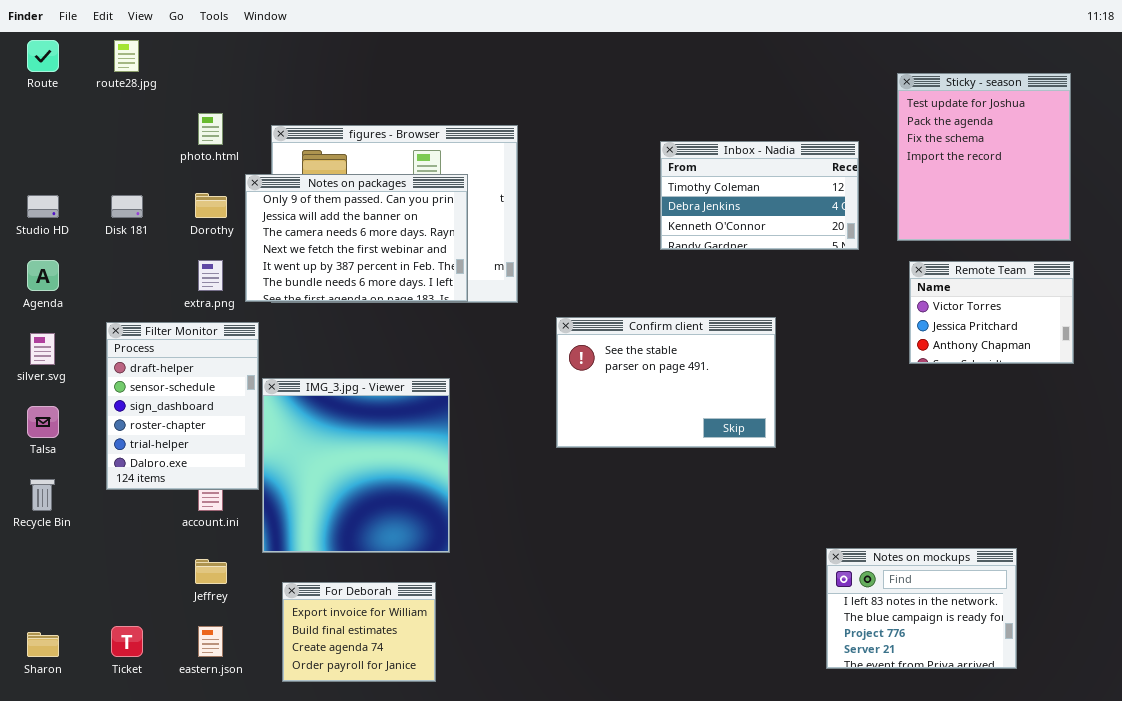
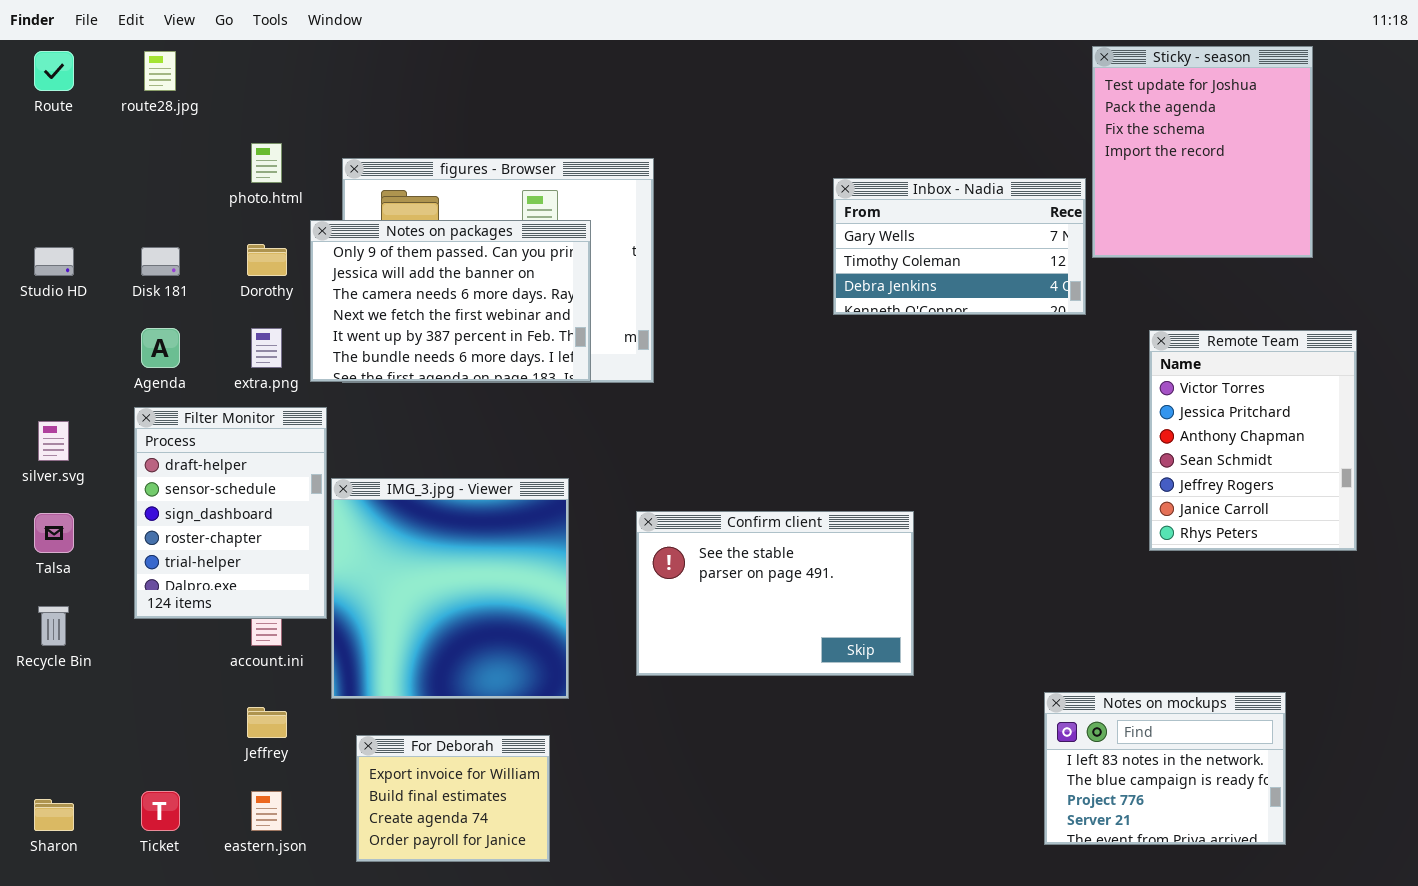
Sticky - season: [897,73,1071,241] -> [1092,46,1313,258], moved
Inbox - Nadia: [660,141,859,250] -> [833,178,1086,315], scrolled up 1 row
Agenda: [27,260,59,291] -> [141,328,180,368], moved
Remote Team: [909,261,1074,364] -> [1149,330,1357,551], resized
Confirm client: [556,317,776,448] -> [636,511,914,676], moved

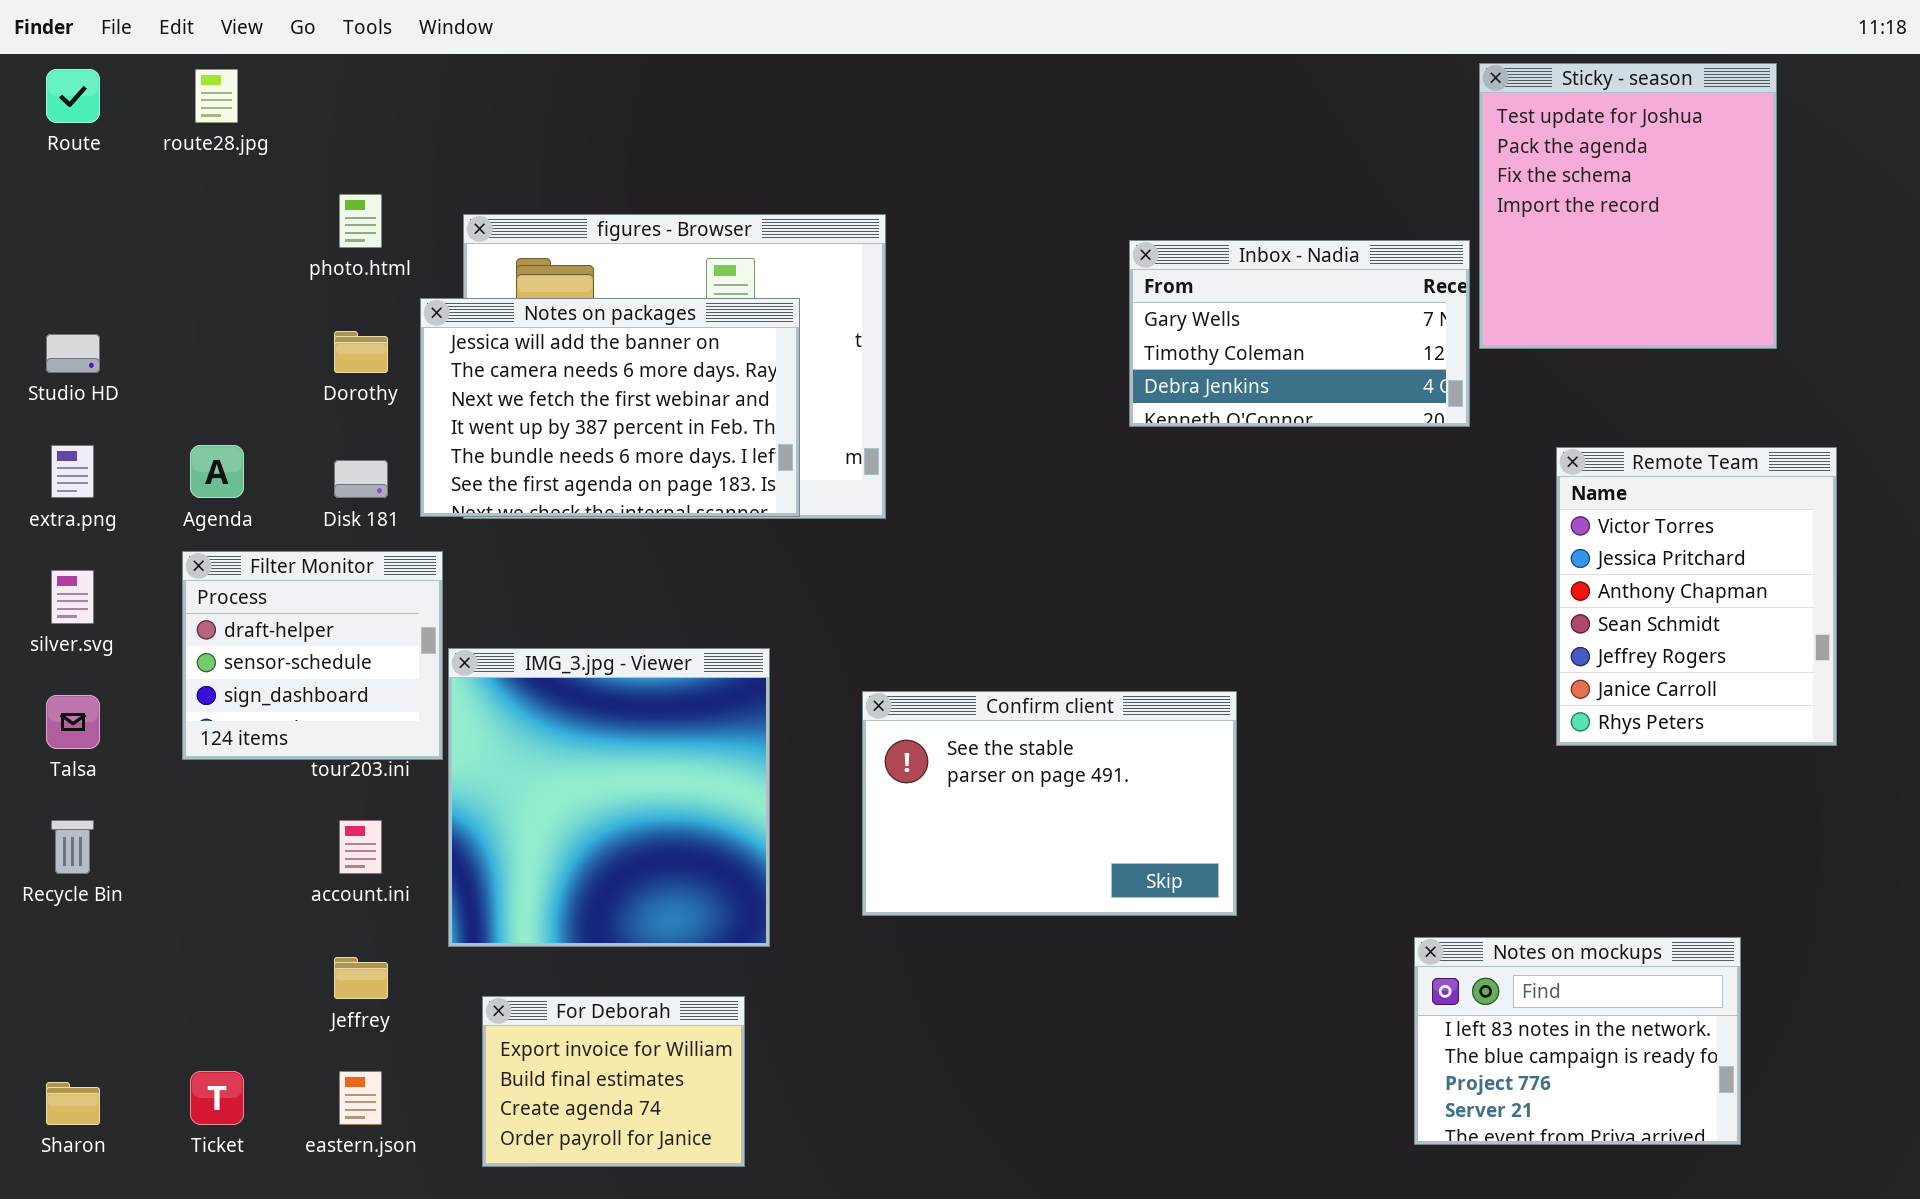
Notes on packages: [310,220,591,382] -> [420,298,800,517], scrolled down 1 row
Disk 181: [141,247,180,276] -> [334,460,388,498], moved
extra.png: [251,328,282,368] -> [51,445,94,498], moved
Filter Monitor: [134,407,327,619] -> [182,551,443,760], resized

